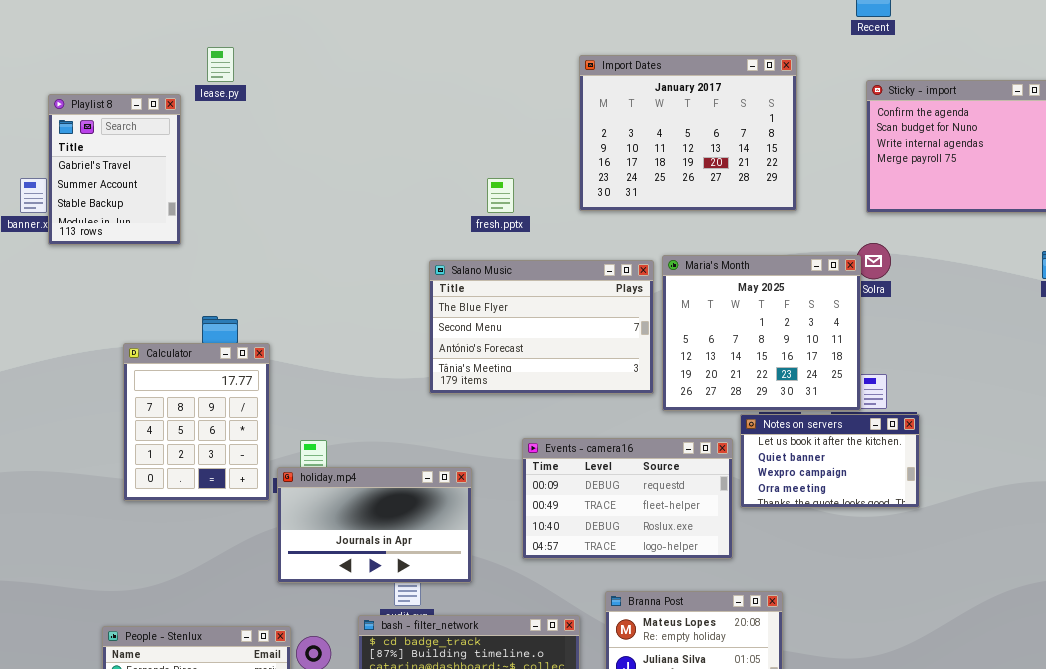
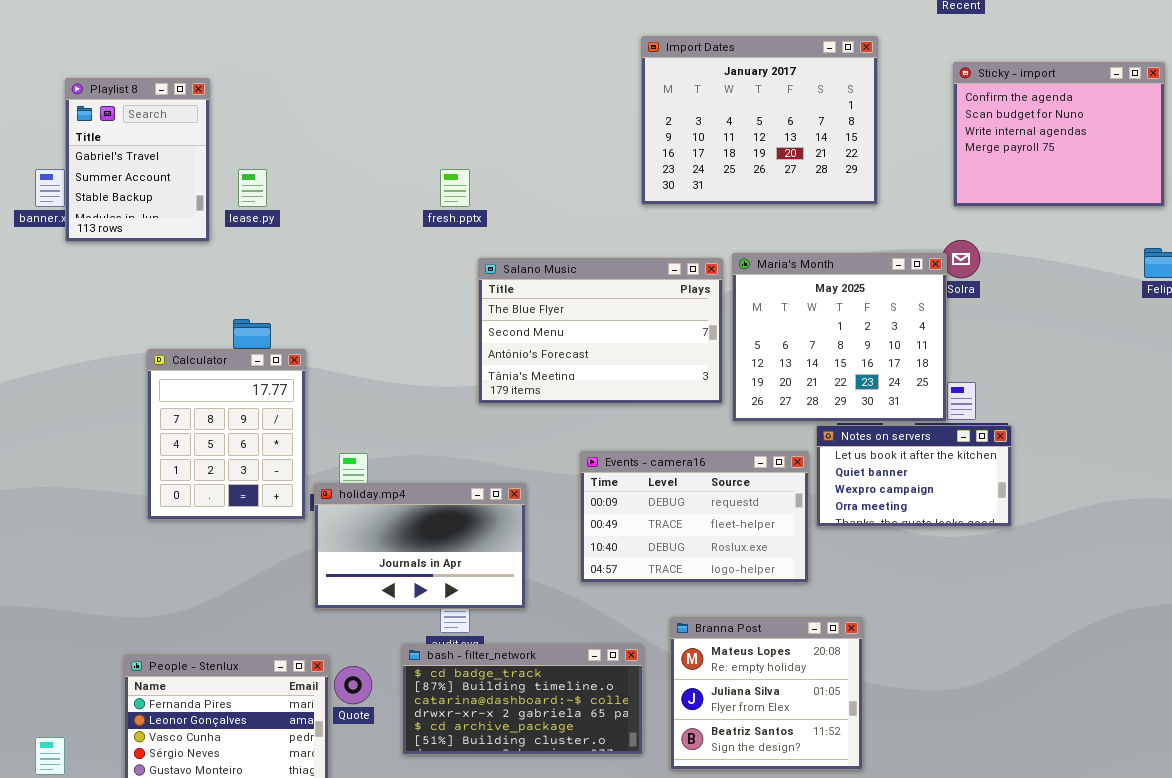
lease.py: [207,47,234,82] -> [238,169,267,207], moved
fresh.pptx: [487,178,514,213] -> [440,169,470,207], moved

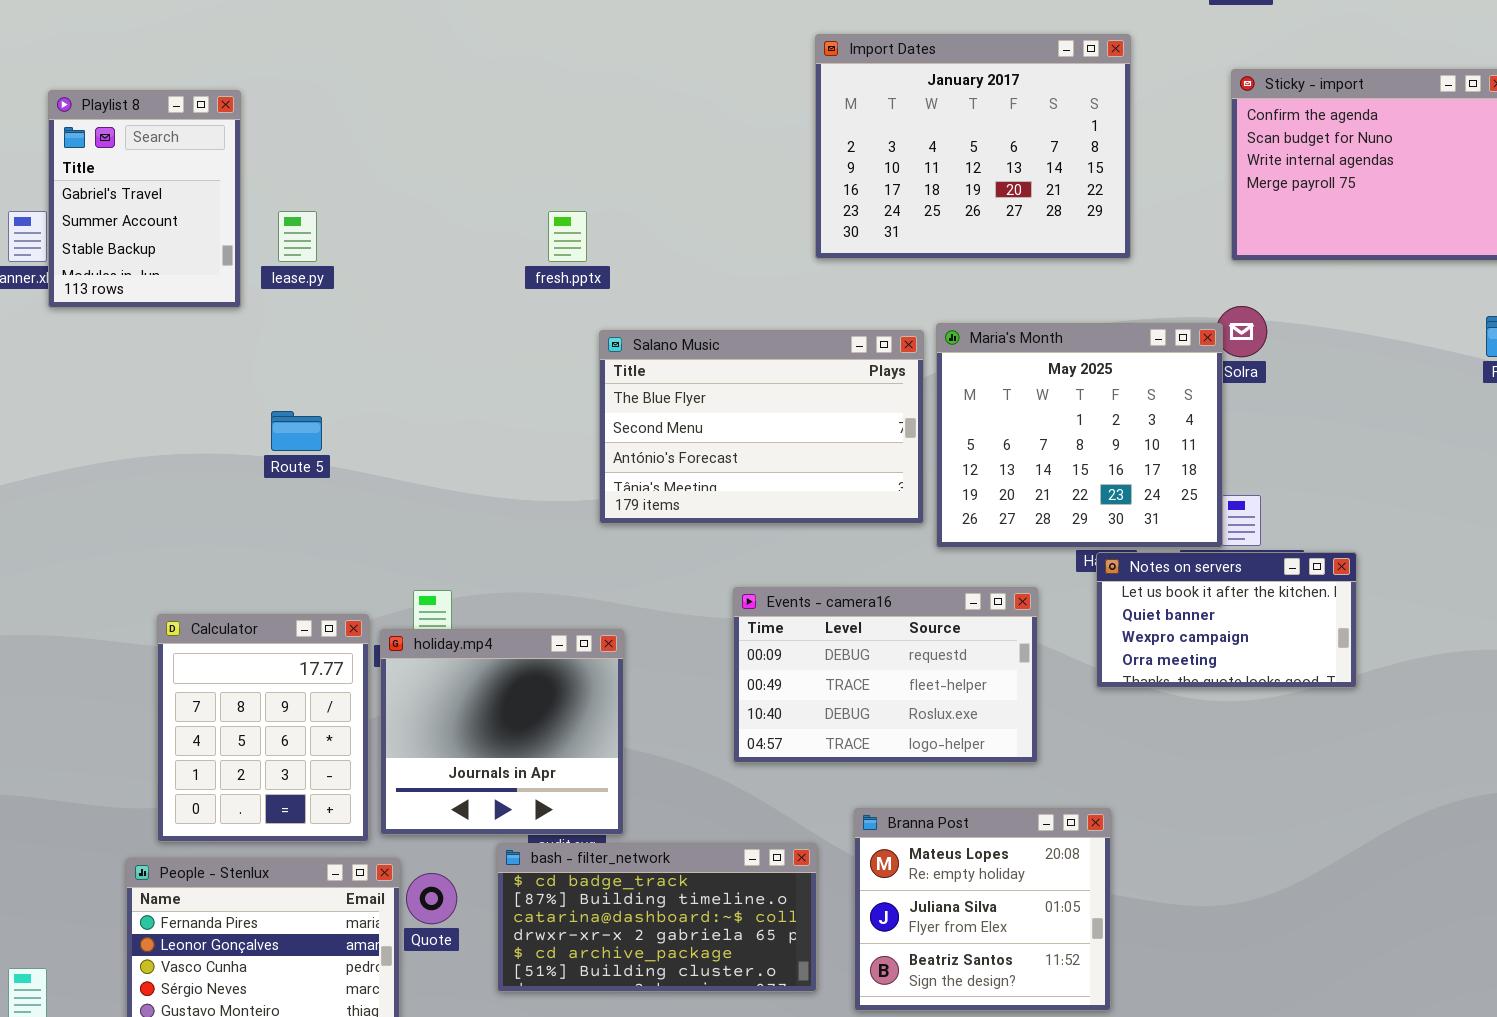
Calculator: [147,349,306,520] -> [157,614,369,842], moved
Notes on servers: [816,425,1012,527] -> [1096,552,1357,688], moved
holiday.mp4: [314,483,526,609] -> [380,629,624,835], resized

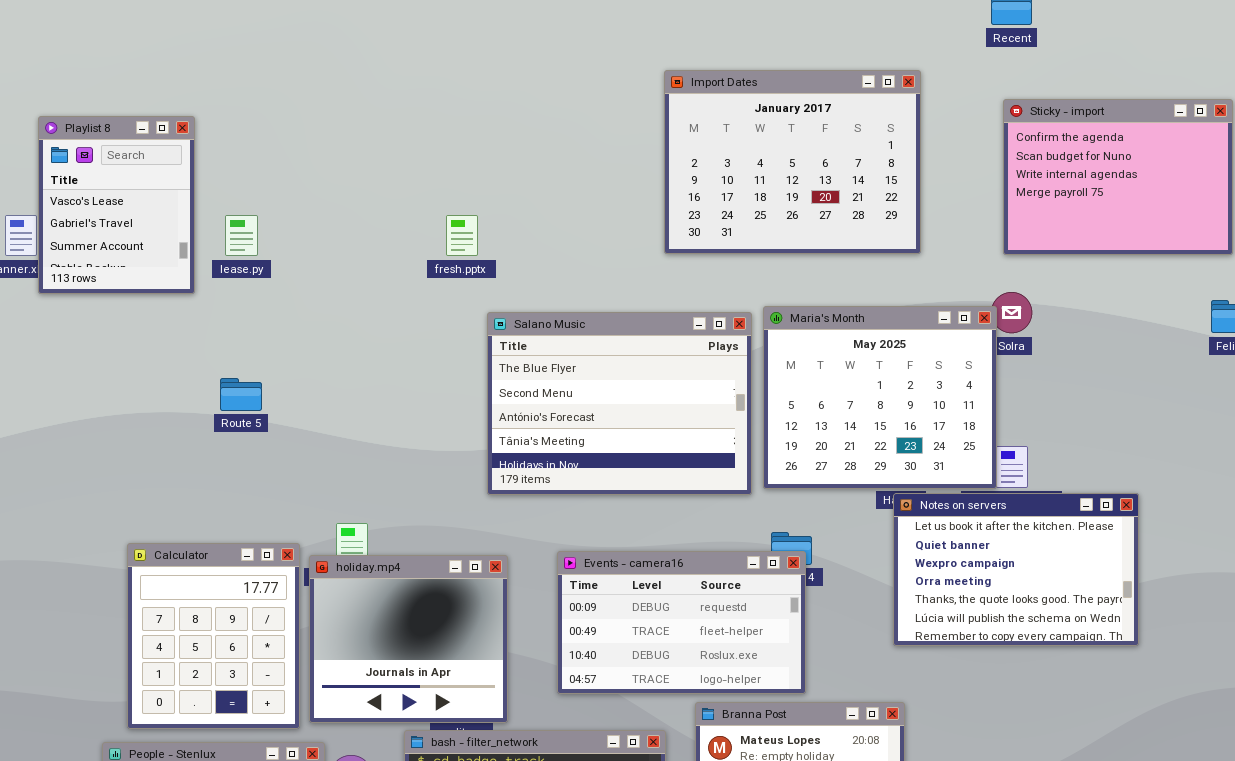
Playlist 8: [48,90,241,308] -> [38,116,195,294], scrolled up 1 row
Salano Music: [599,330,924,524] -> [487,312,752,495], resized
Notes on servers: [1096,552,1357,688] -> [893,493,1139,646], resized
Events - camera16: [733,587,1038,763] -> [557,551,806,694], moved

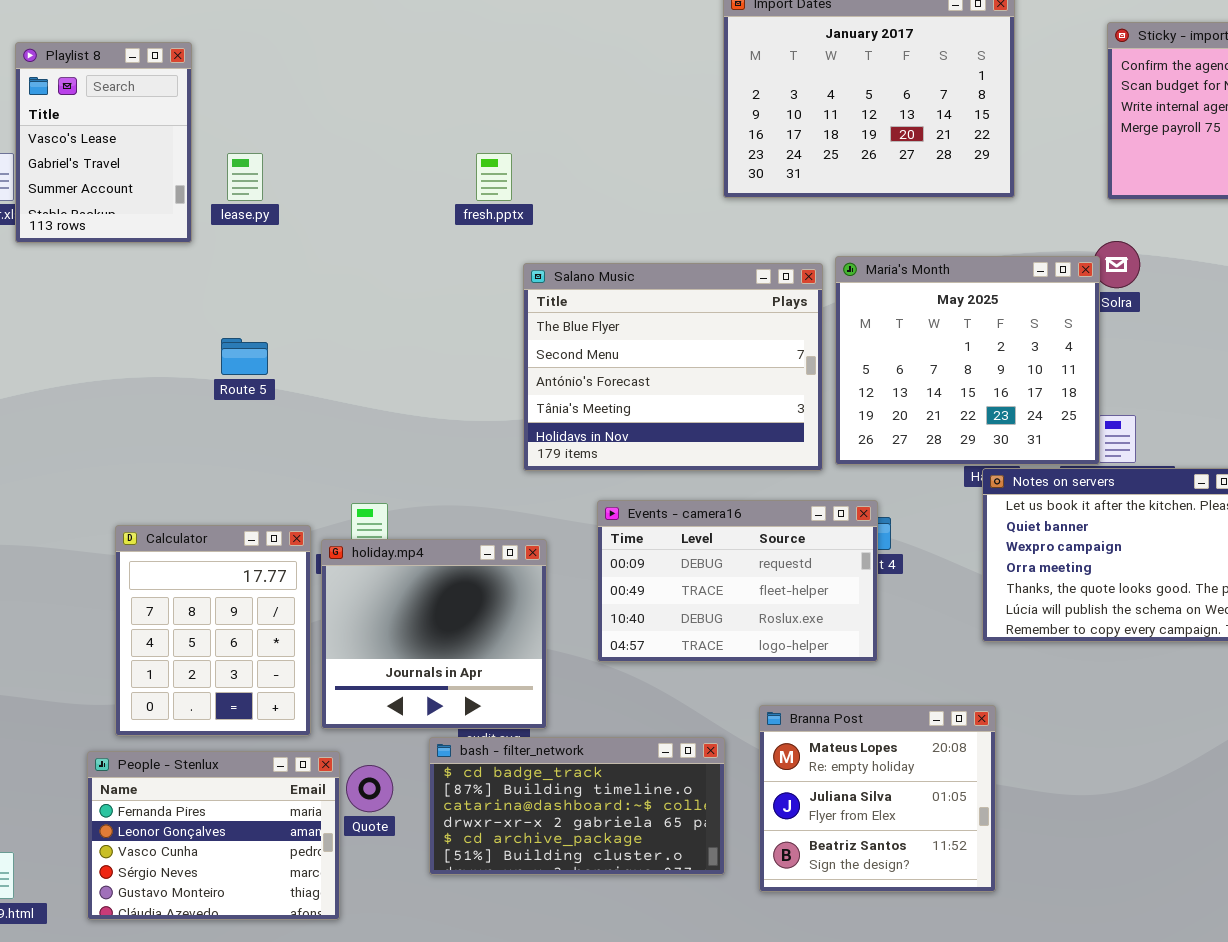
Events - camera16: [557,551,806,694] -> [597,500,878,662], moved

